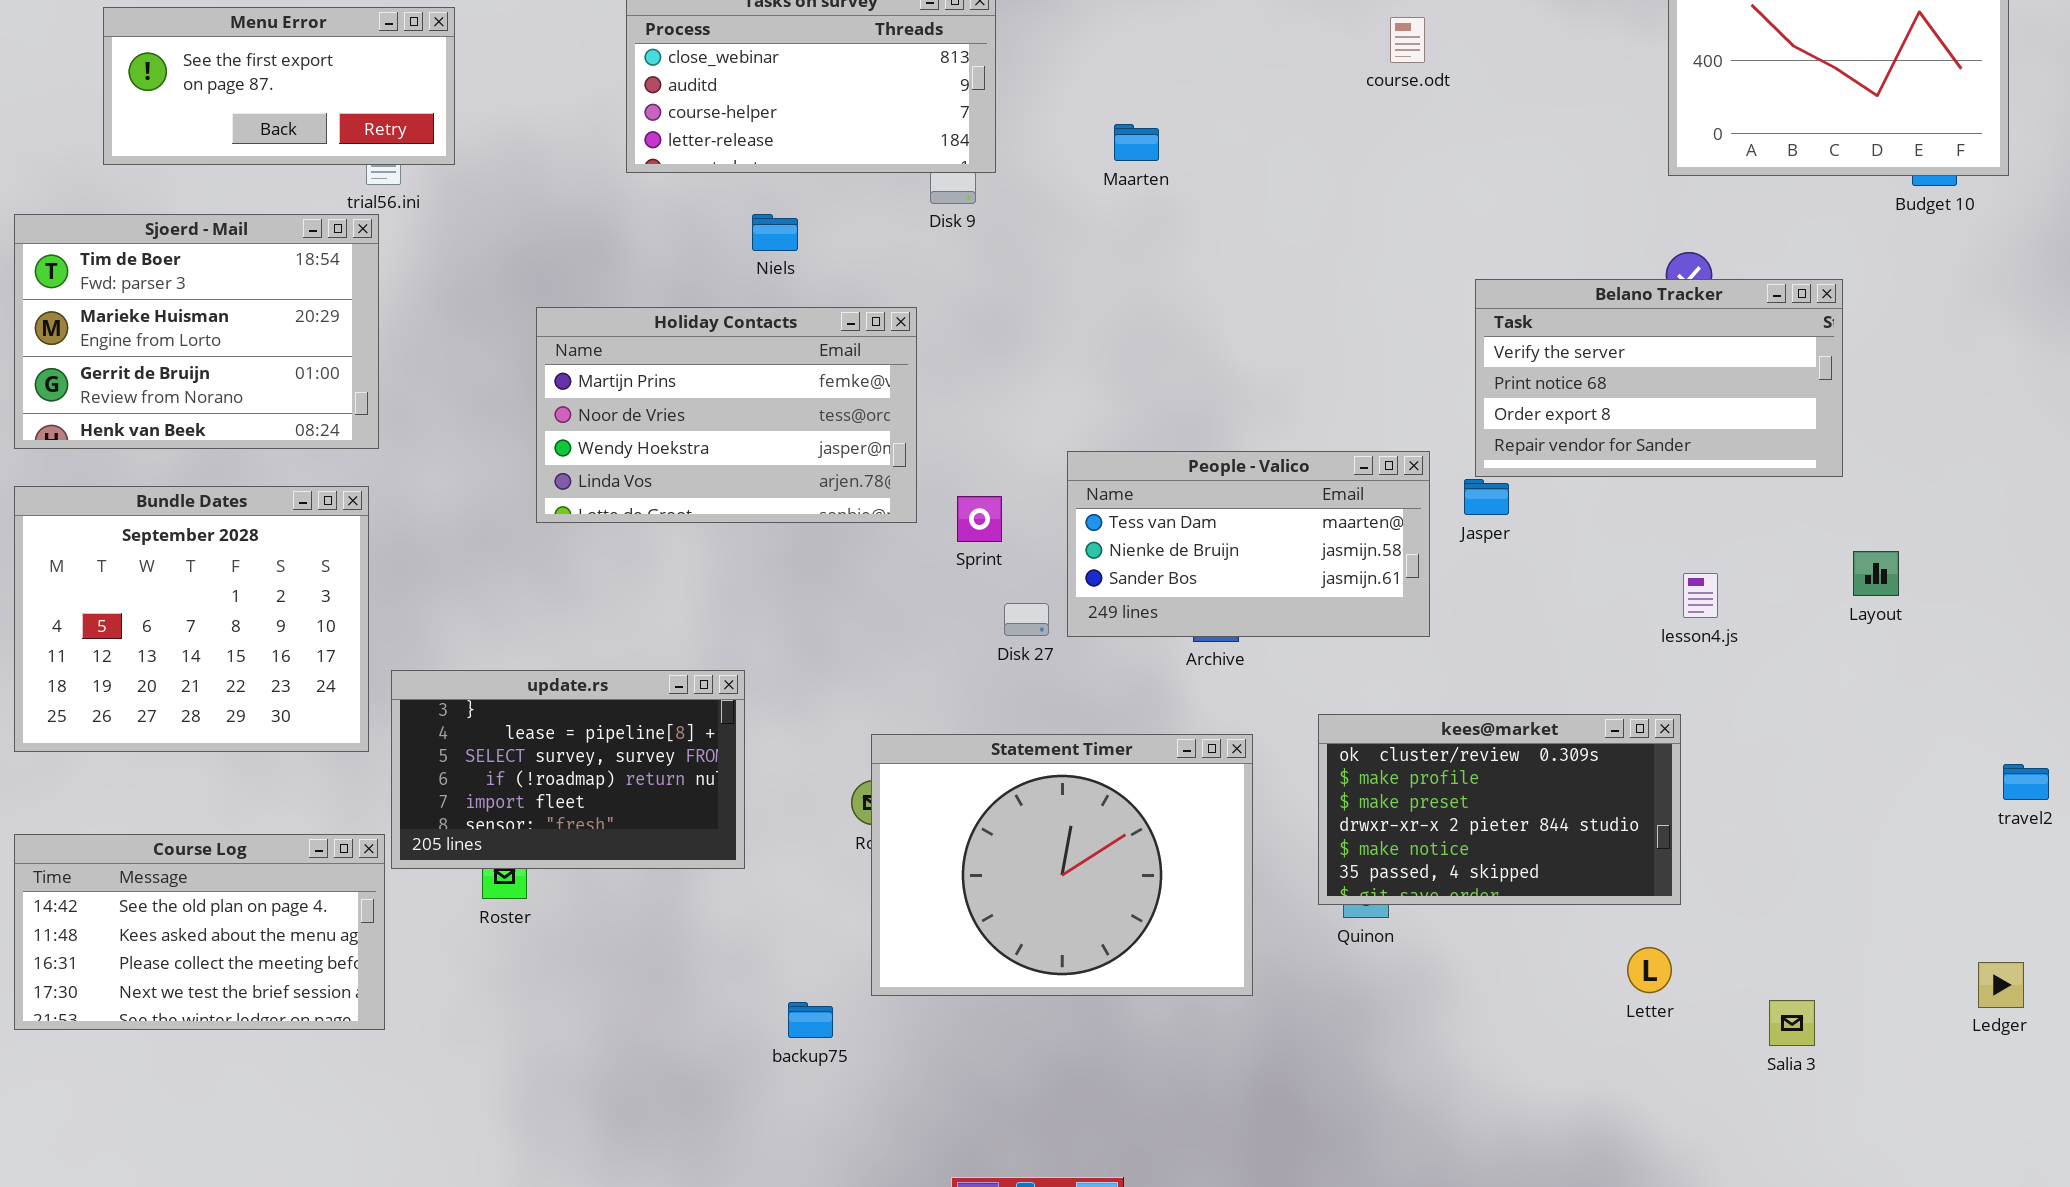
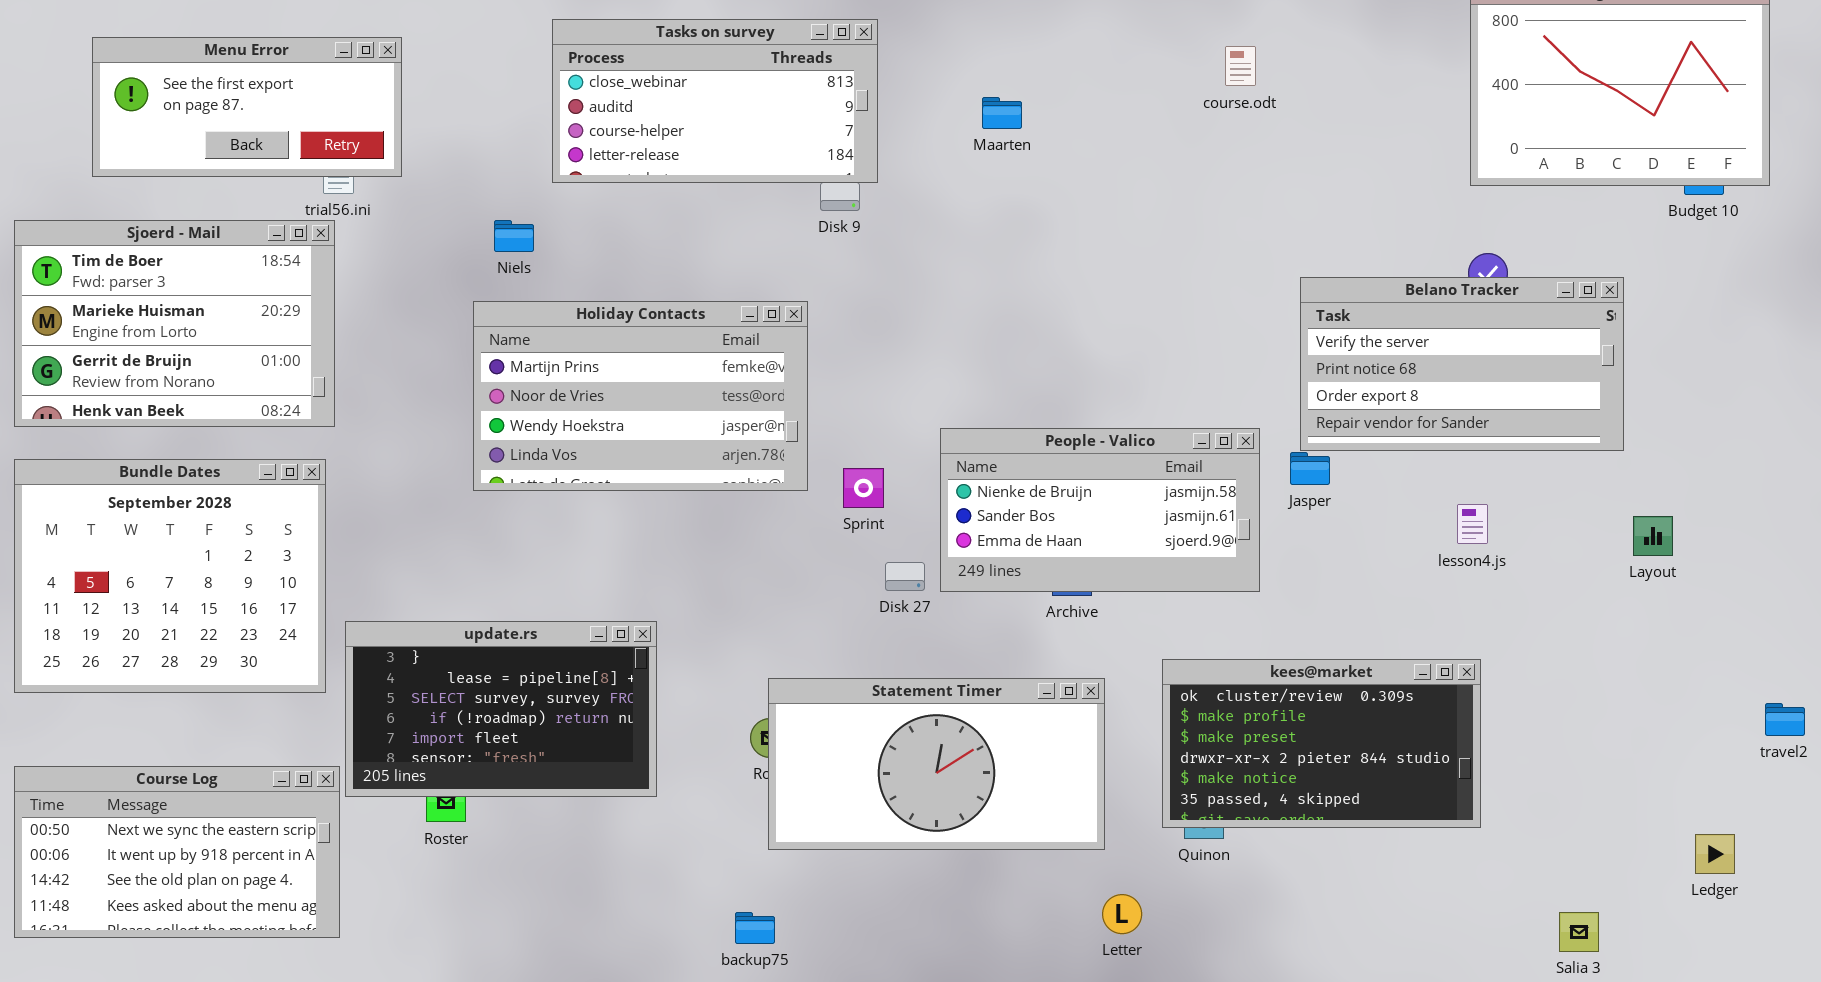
Maarten: [1114,124,1159,161] -> [982,97,1022,129], moved
Niels: [752,214,798,251] -> [494,220,534,252], moved
People - Valico: [1067,451,1430,637] -> [940,428,1260,592], scrolled down 1 row
lesson4.js: [1683,573,1718,618] -> [1457,504,1488,544], moved
Statement Timer: [871,734,1253,996] -> [768,678,1105,850], resized
Course Log: [14,834,385,1030] -> [14,766,340,938], scrolled up 2 rows
Letter: [1627,947,1672,993] -> [1102,894,1142,934], moved
Ledger: [1978,962,2024,1008] -> [1695,834,1735,874], moved
backup75: [788,1002,833,1038] -> [735,912,775,944], moved

